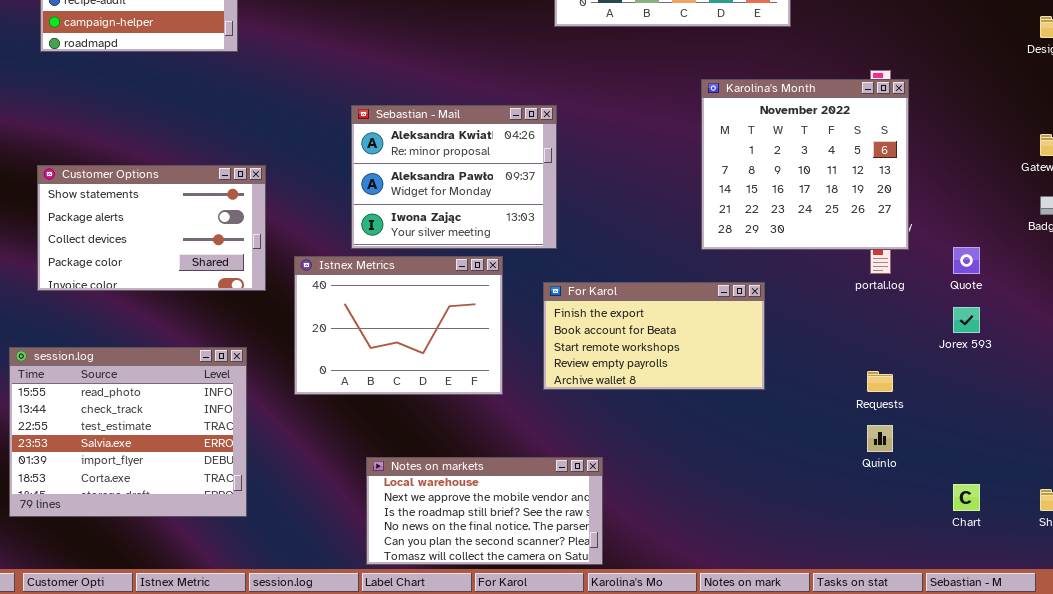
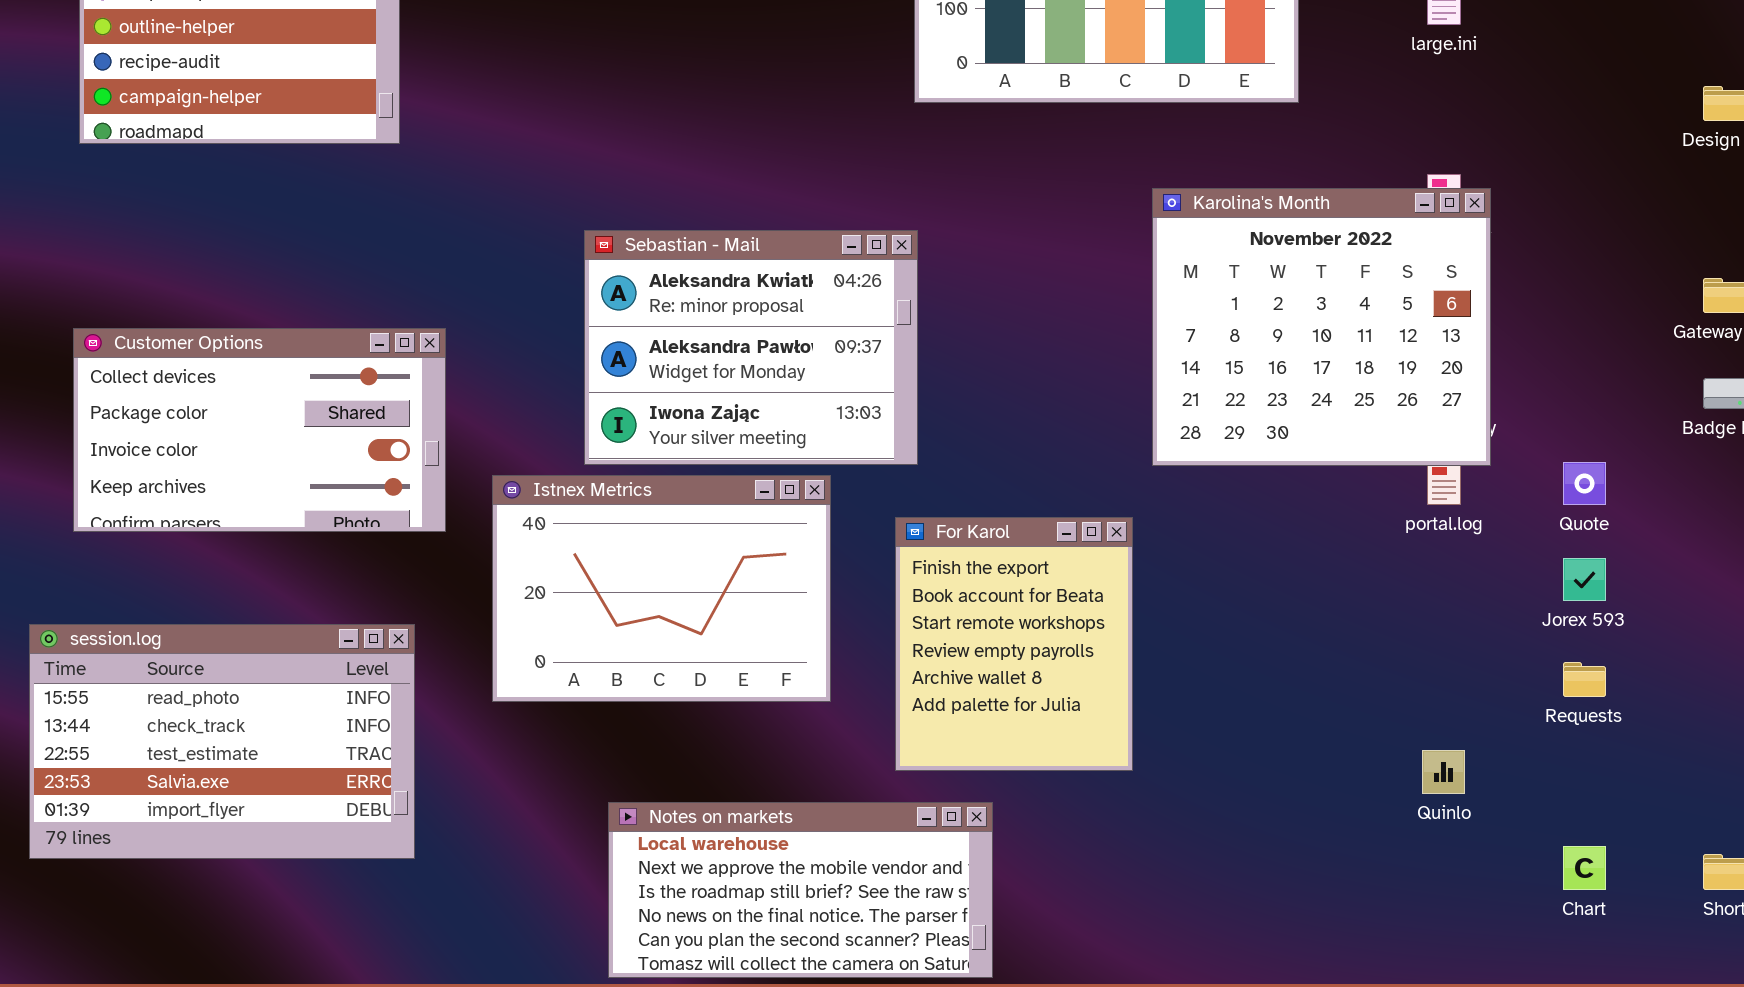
Customer Options: [37,165,266,291] -> [73,328,446,532], scrolled down 2 rows
For Karol: [543,282,765,390] -> [895,517,1133,771], resized
session.log: [9,347,247,517] -> [29,624,415,859], resized
Requests: [867,371,893,392] -> [1563,662,1606,697], moved

